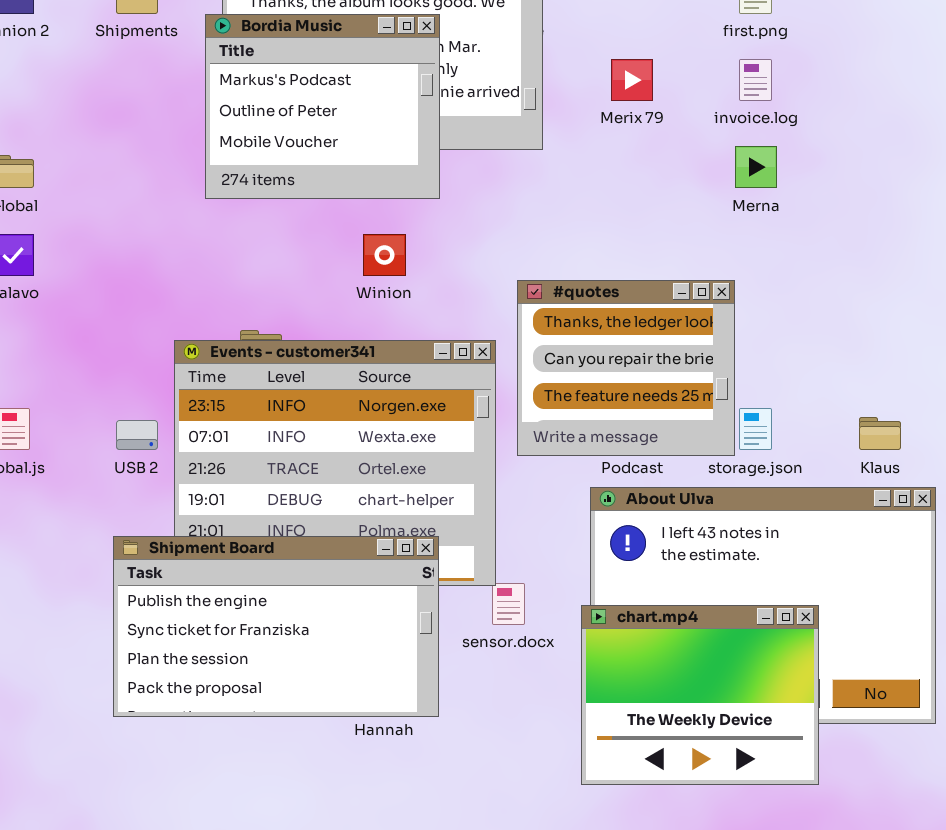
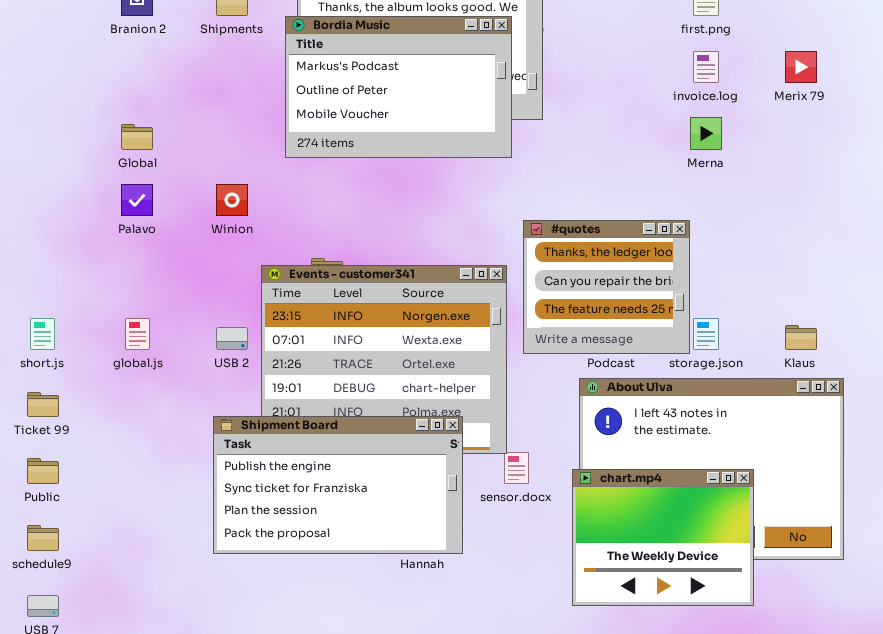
Bordia Music: [205,14,440,199] -> [285,16,512,158], resized
Merix 79: [611,59,653,101] -> [785,51,817,83], moved
Winion: [363,234,406,276] -> [216,184,248,216], moved

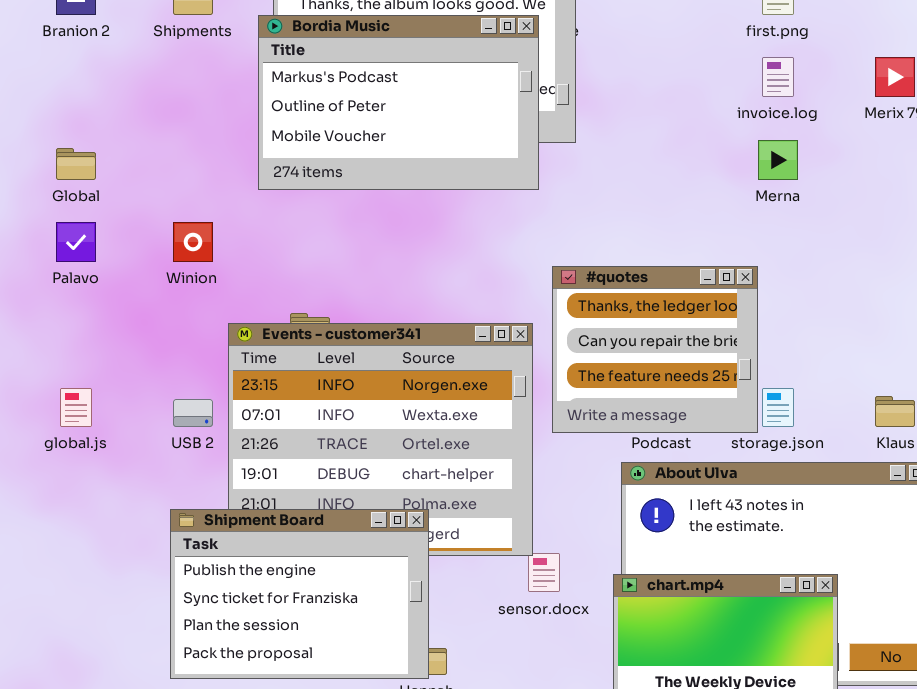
Shipment Board: [213,416,463,554] -> [170,509,429,679], resized

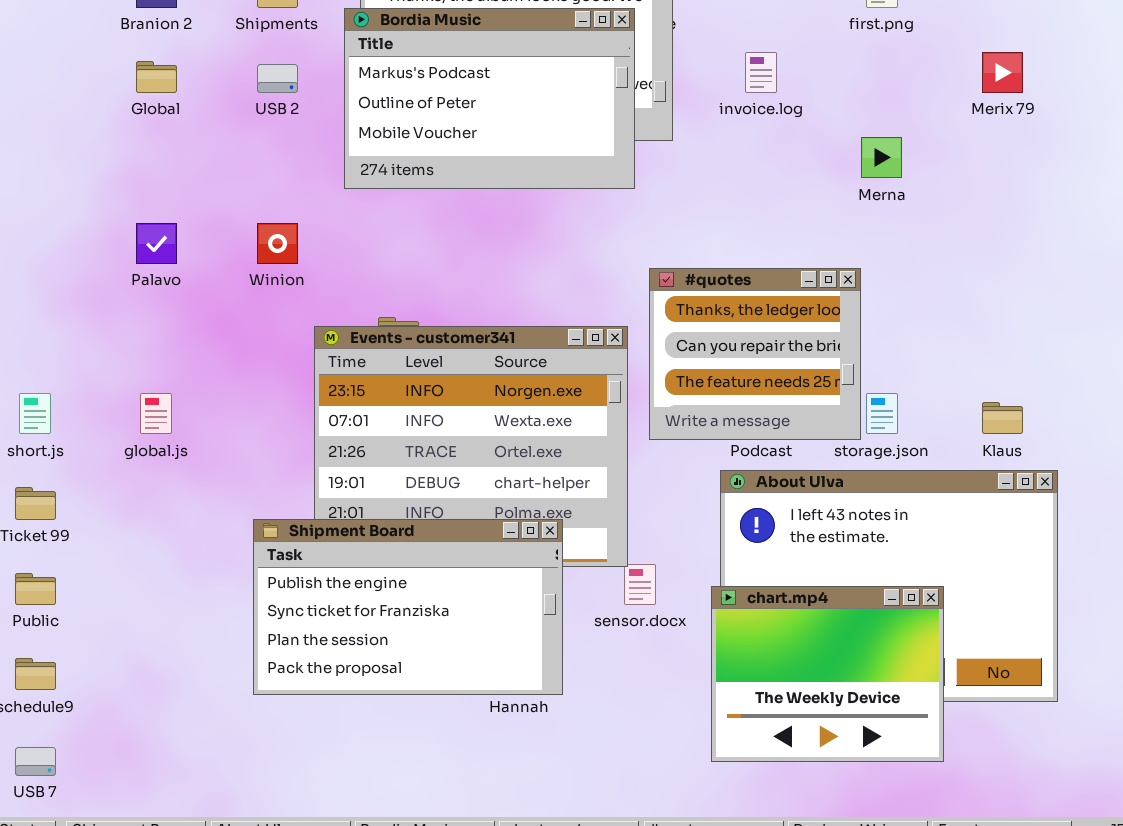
invoice.log: [762,57,794,97] -> [745,52,777,93], moved
Global: [56,148,96,180] -> [136,61,177,93], moved
USB 2: [173,399,213,427] -> [257,64,298,93], moved
Shipment Board: [170,509,429,679] -> [253,519,563,695], resized

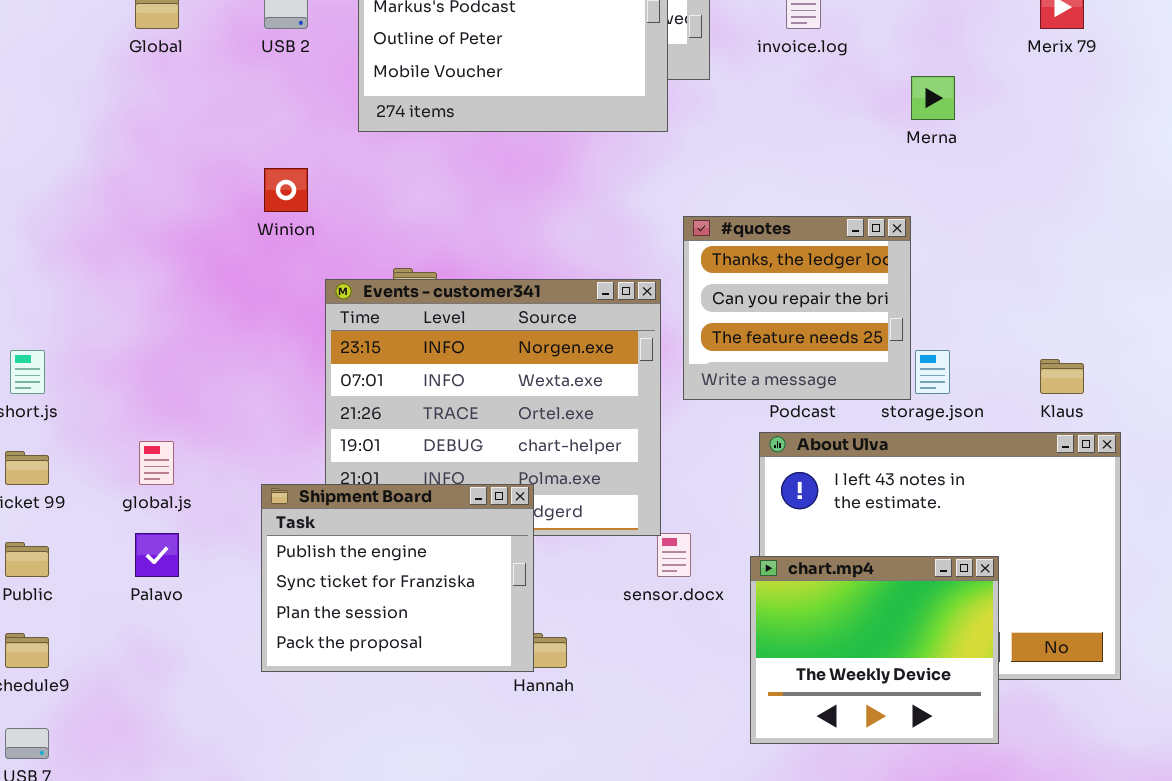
Palavo: [136,223,177,264] -> [135,533,179,577], moved
global.js: [140,393,172,434] -> [139,441,174,485], moved
Shipment Board: [253,519,563,695] -> [261,484,534,672], resized

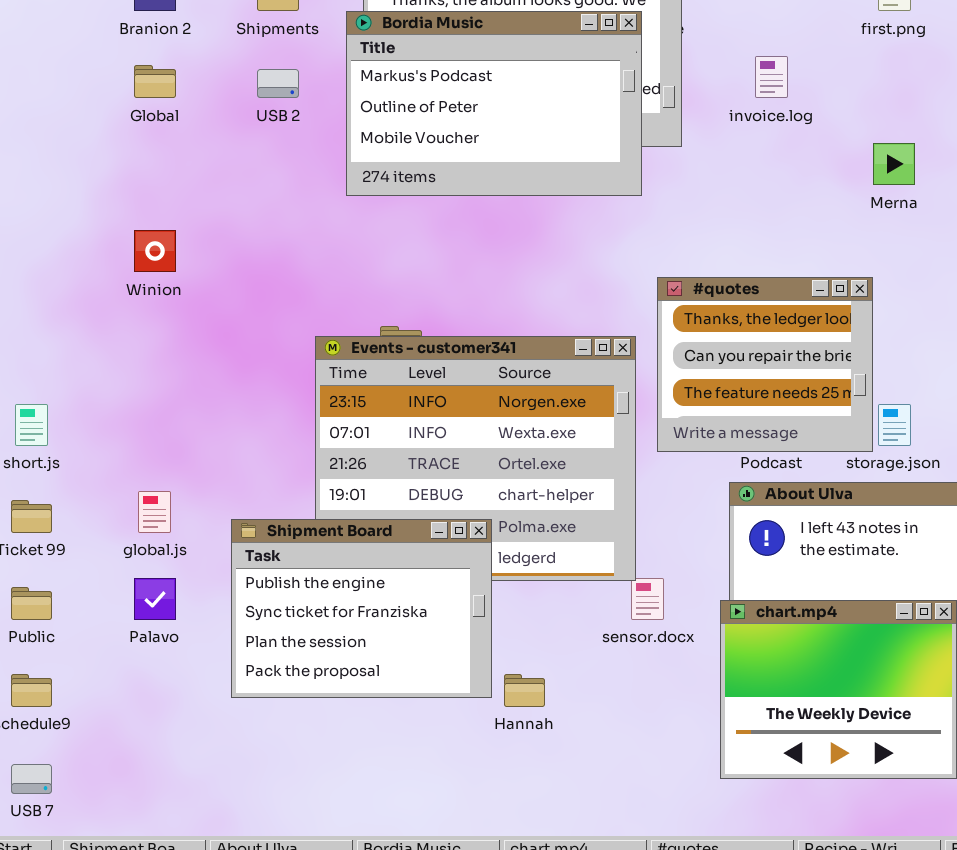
Winion: [264,168,308,212] -> [134,230,176,272], moved
Shipment Board: [261,484,534,672] -> [231,519,492,698], moved

